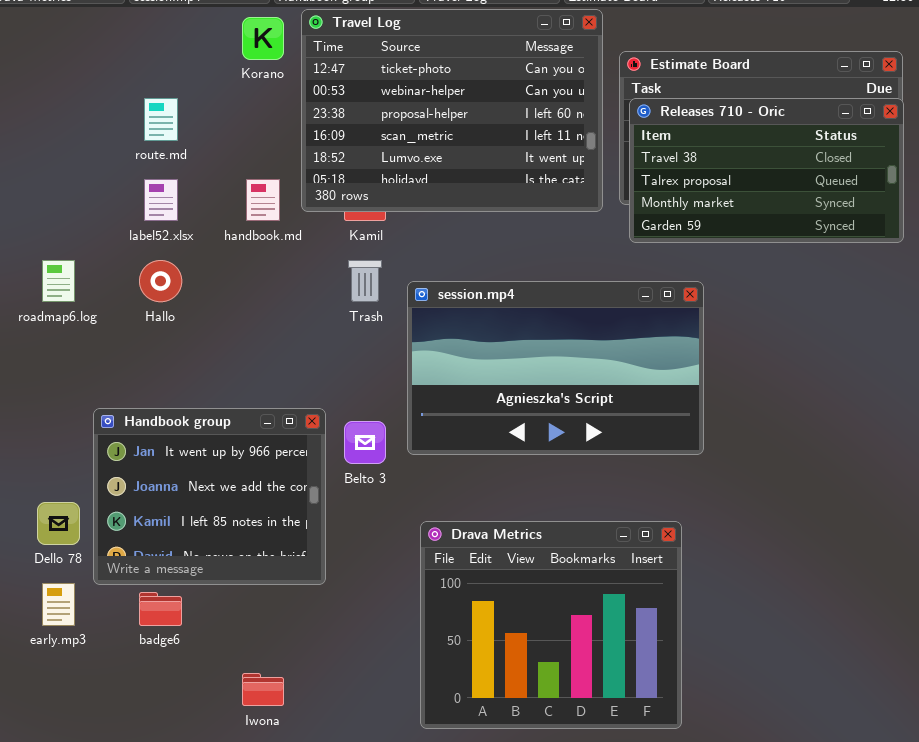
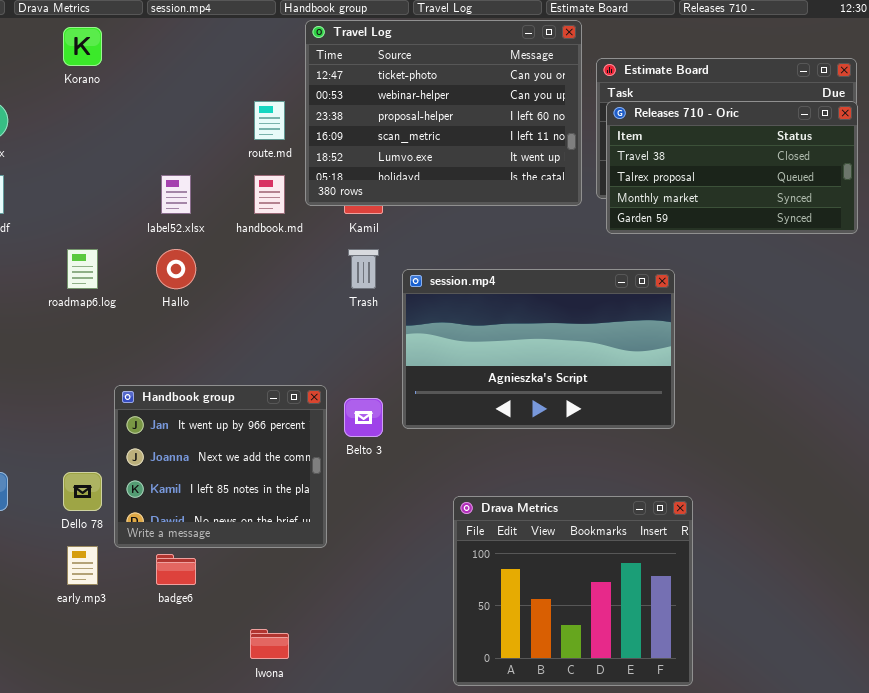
Korano: [242,17,284,60] -> [63,27,102,66], moved
route.md: [144,98,178,141] -> [254,101,285,140], moved
Drava Metrics: [420,521,682,729] -> [453,496,693,686], moved

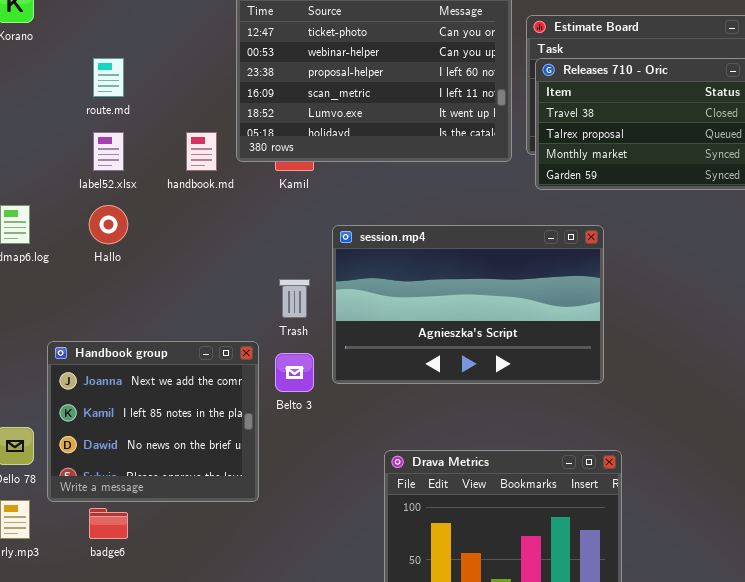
route.md: [254,101,285,140] -> [93,58,124,97], moved
Trash: [348,249,379,289] -> [279,279,310,318], moved
Handbook group: [114,385,327,548] -> [47,341,259,502], scrolled down 1 row

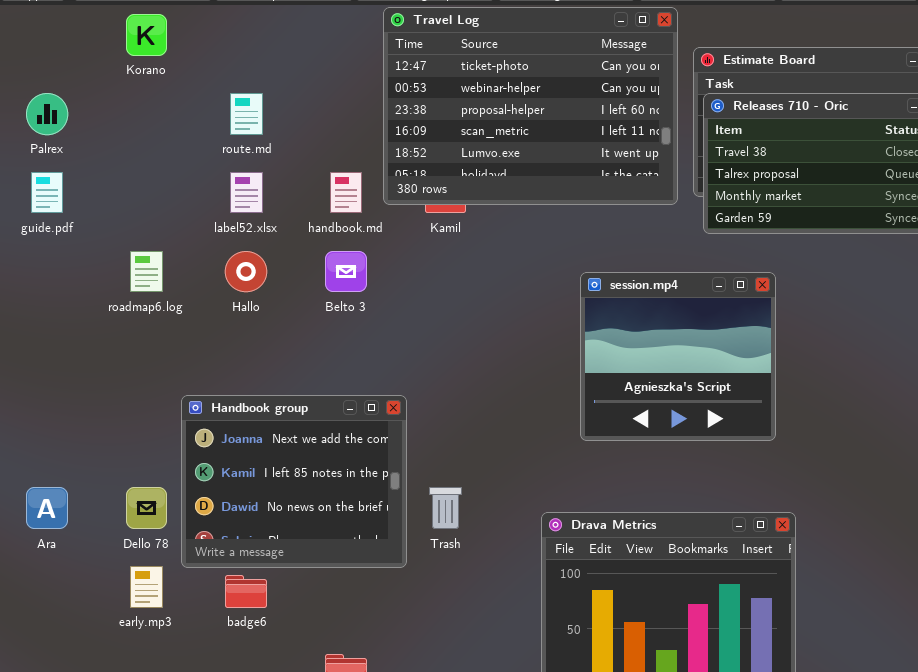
session.mp4: [332,225,604,384] -> [580,272,776,441], resized
Trash: [279,279,310,318] -> [429,487,462,529], moved
Belto 3: [275,353,314,392] -> [325,251,367,292], moved

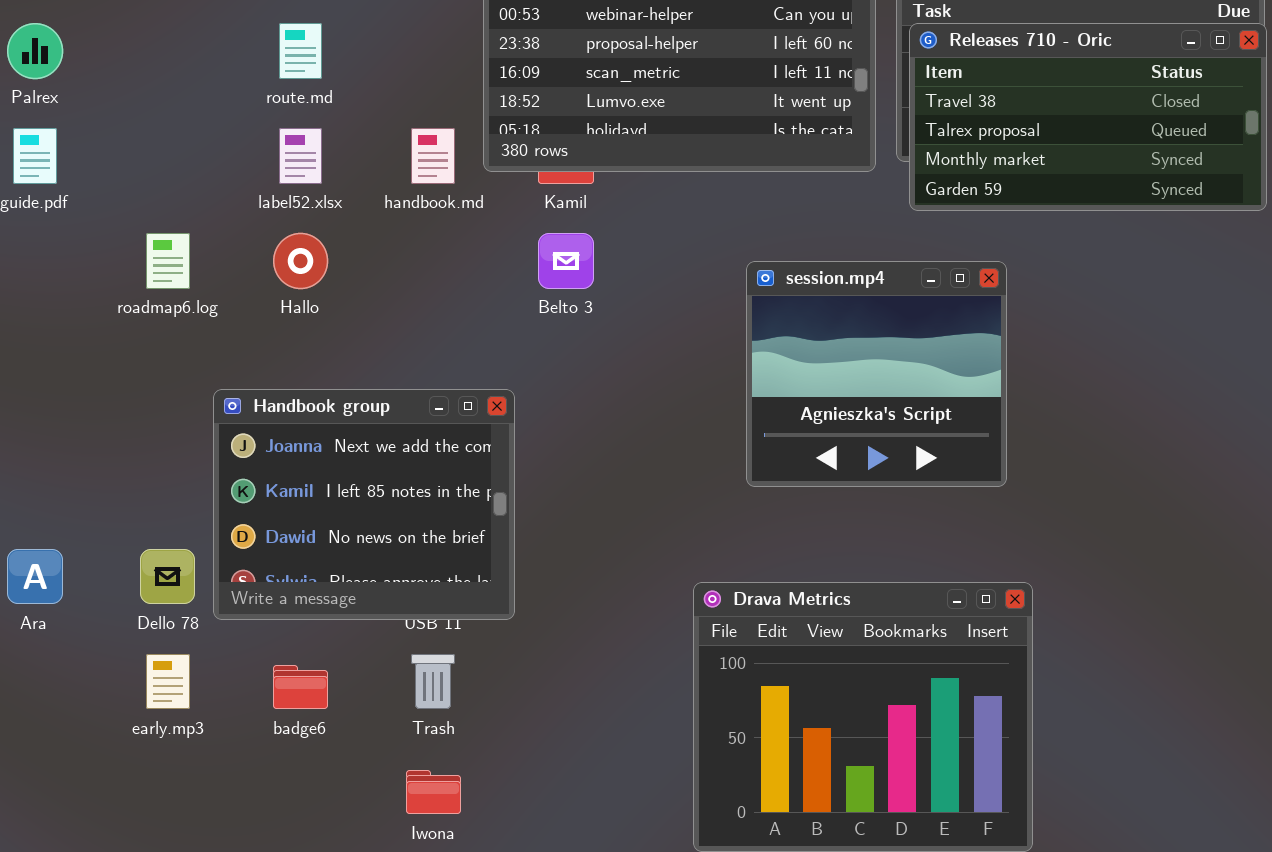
Belto 3: [325,251,367,292] -> [538,233,594,289], moved
Handbook group: [181,395,407,568] -> [213,389,515,620], moved
Trash: [429,487,462,529] -> [411,654,455,709], moved

